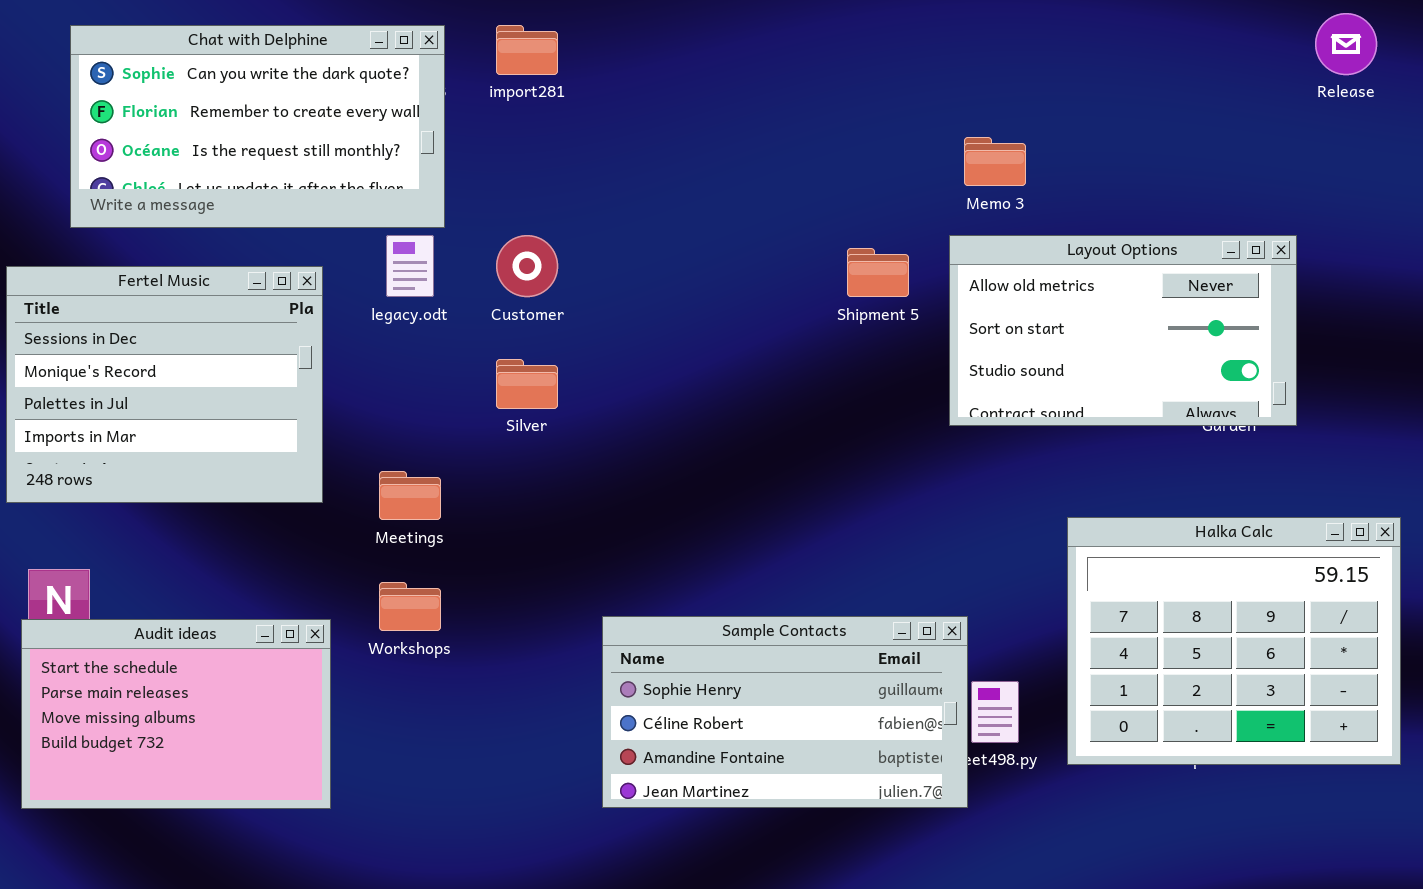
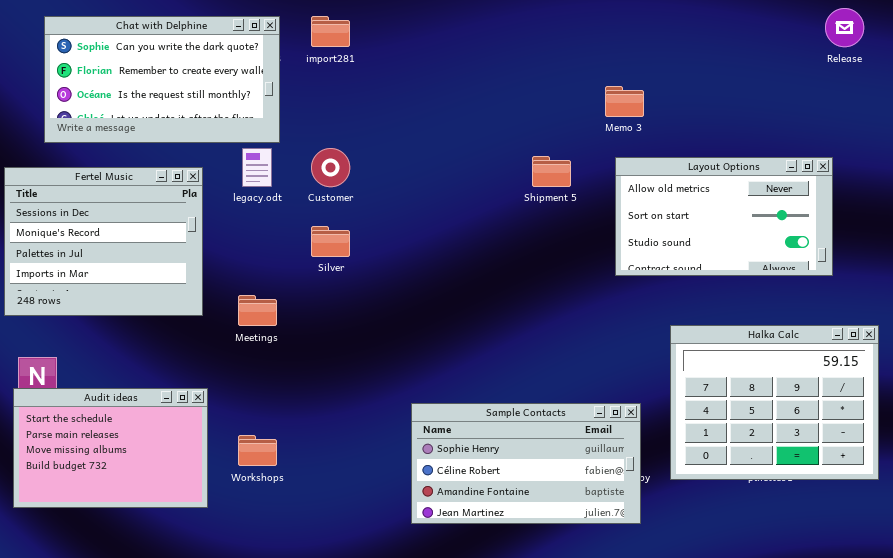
Layout Options: [949,235,1297,426] -> [615,157,833,276], moved
Workshops: [379,582,441,631] -> [238,435,277,466], moved
Sample Contacts: [602,616,968,808] -> [411,403,641,524], moved

